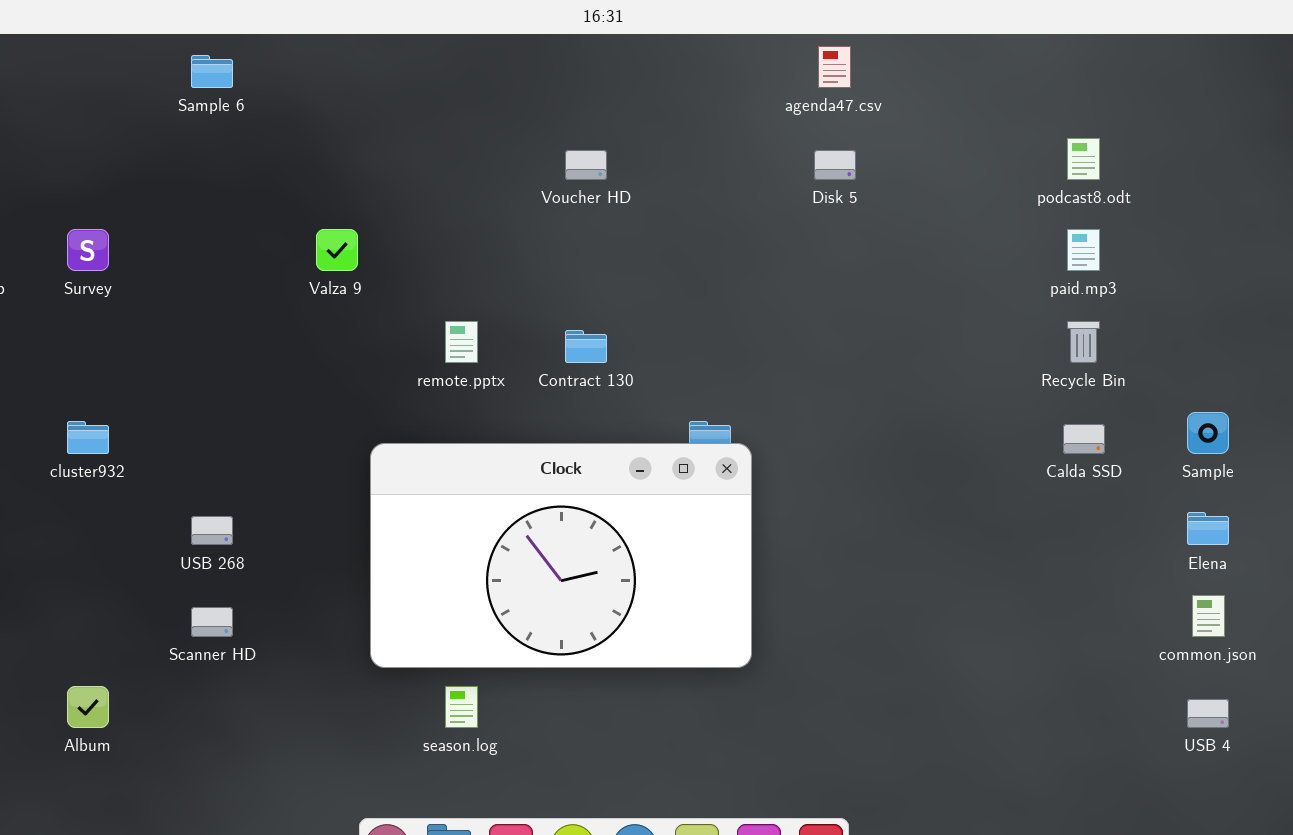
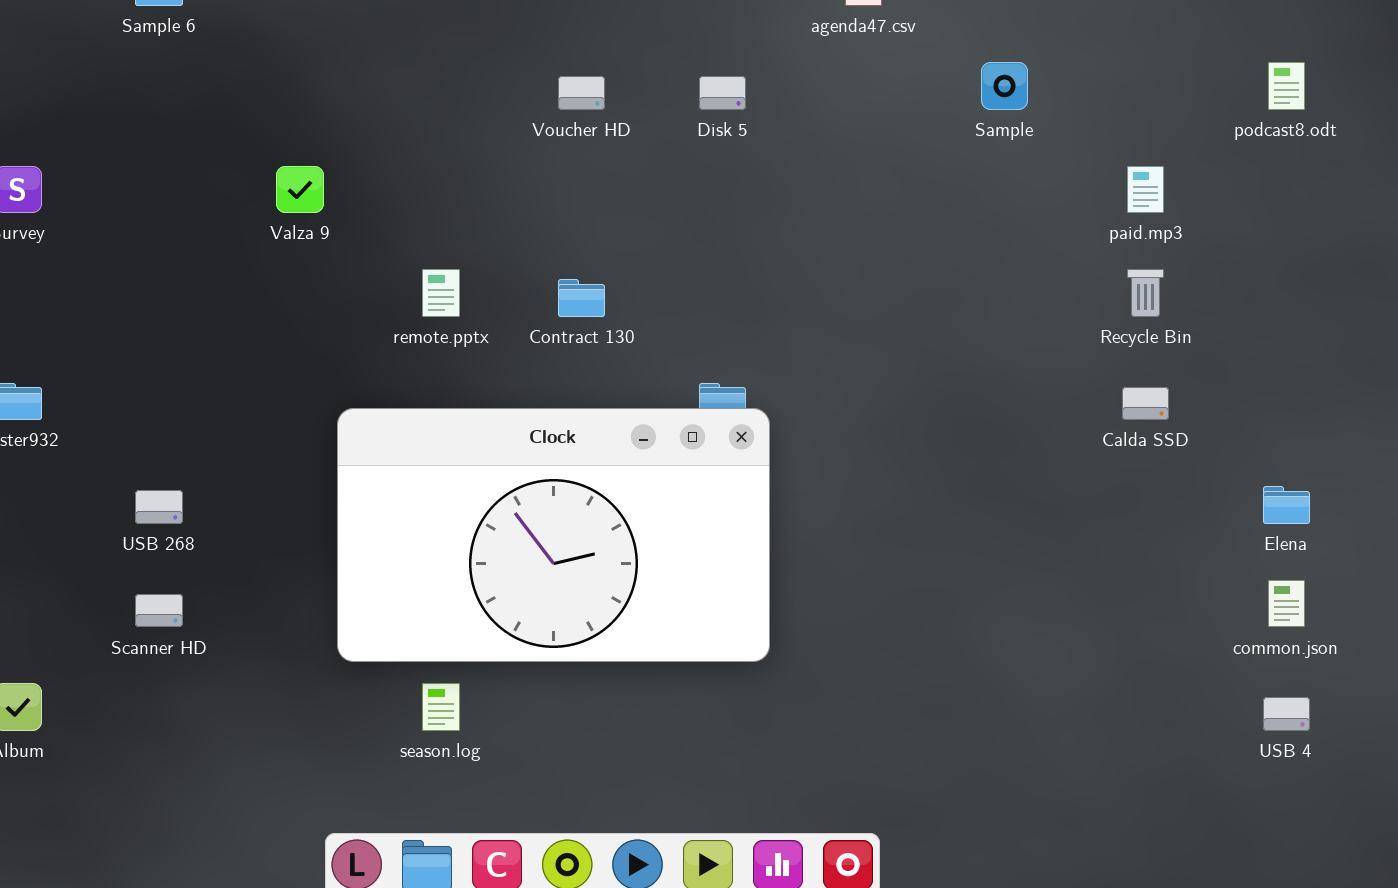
podcast8.odt: [1067,138,1100,180] -> [1268,62,1305,110], moved
Disk 5: [814,150,856,180] -> [699,76,746,110], moved
Sample: [1187,412,1229,454] -> [981,62,1028,110], moved

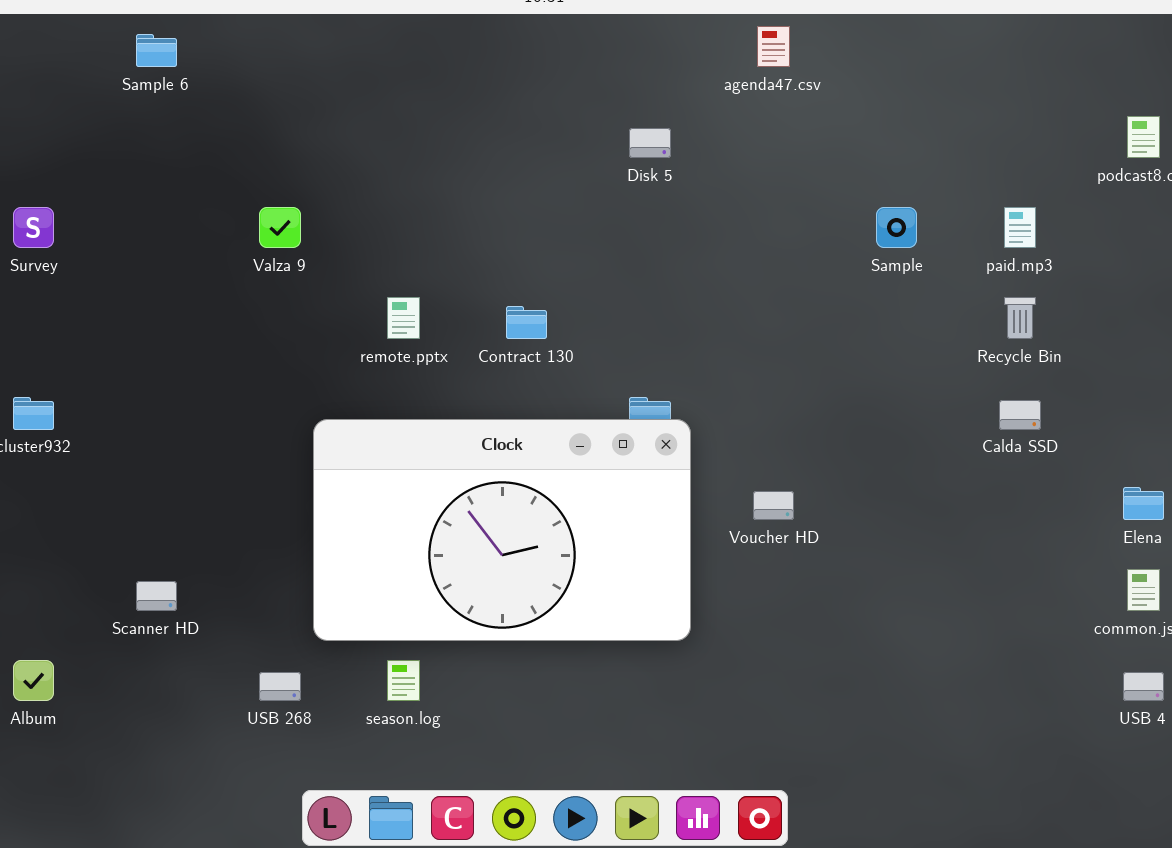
Sample: [981,62,1028,110] -> [876,207,917,248], moved
Voucher HD: [558,76,605,110] -> [753,491,794,520], moved
USB 268: [135,490,183,524] -> [259,672,301,701], moved

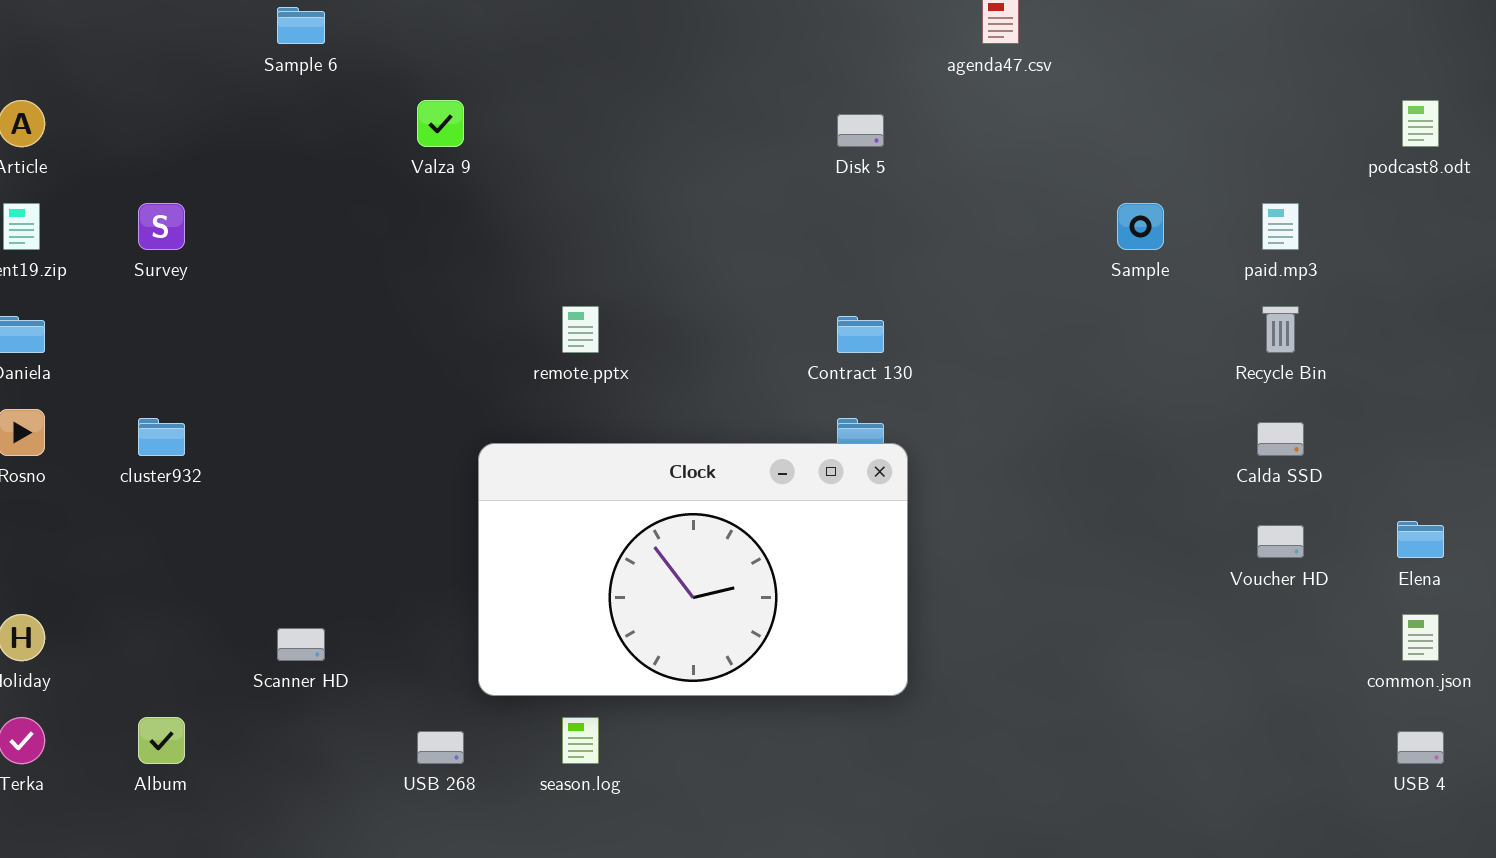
Valza 9: [259,207,301,248] -> [417,100,464,147], moved
Contract 130: [506,306,547,339] -> [837,316,884,353], moved
Voucher HD: [753,491,794,520] -> [1257,525,1304,558], moved

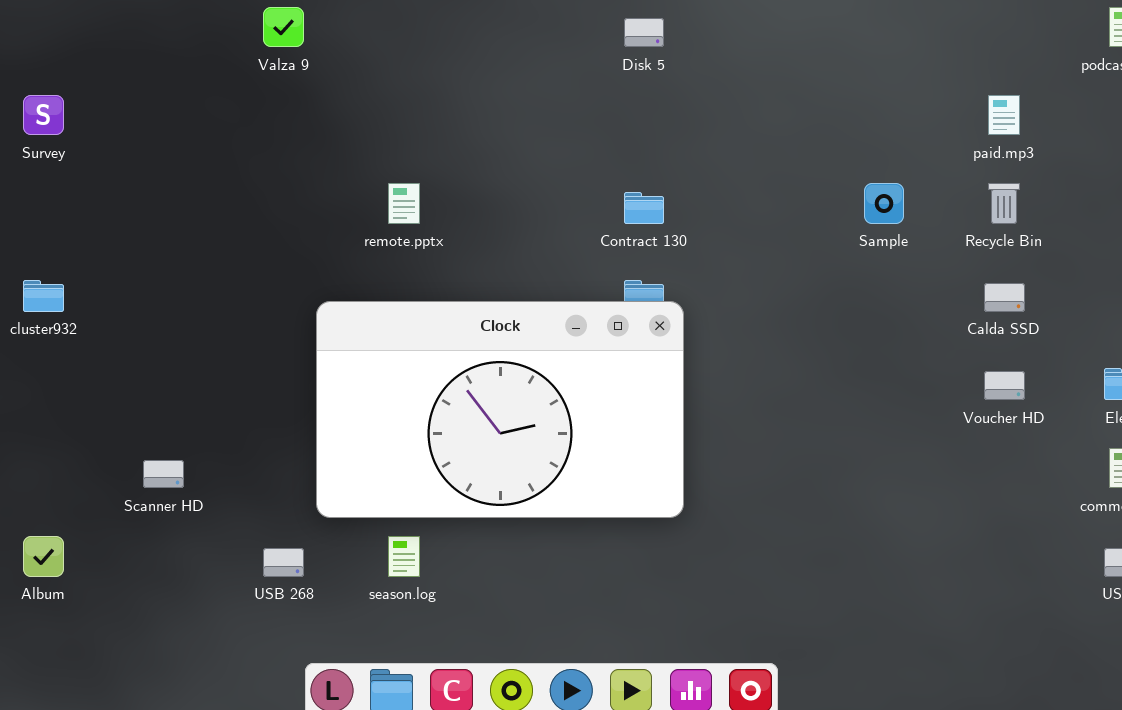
Sample: [1117,203,1164,250] -> [864,183,904,224], moved

